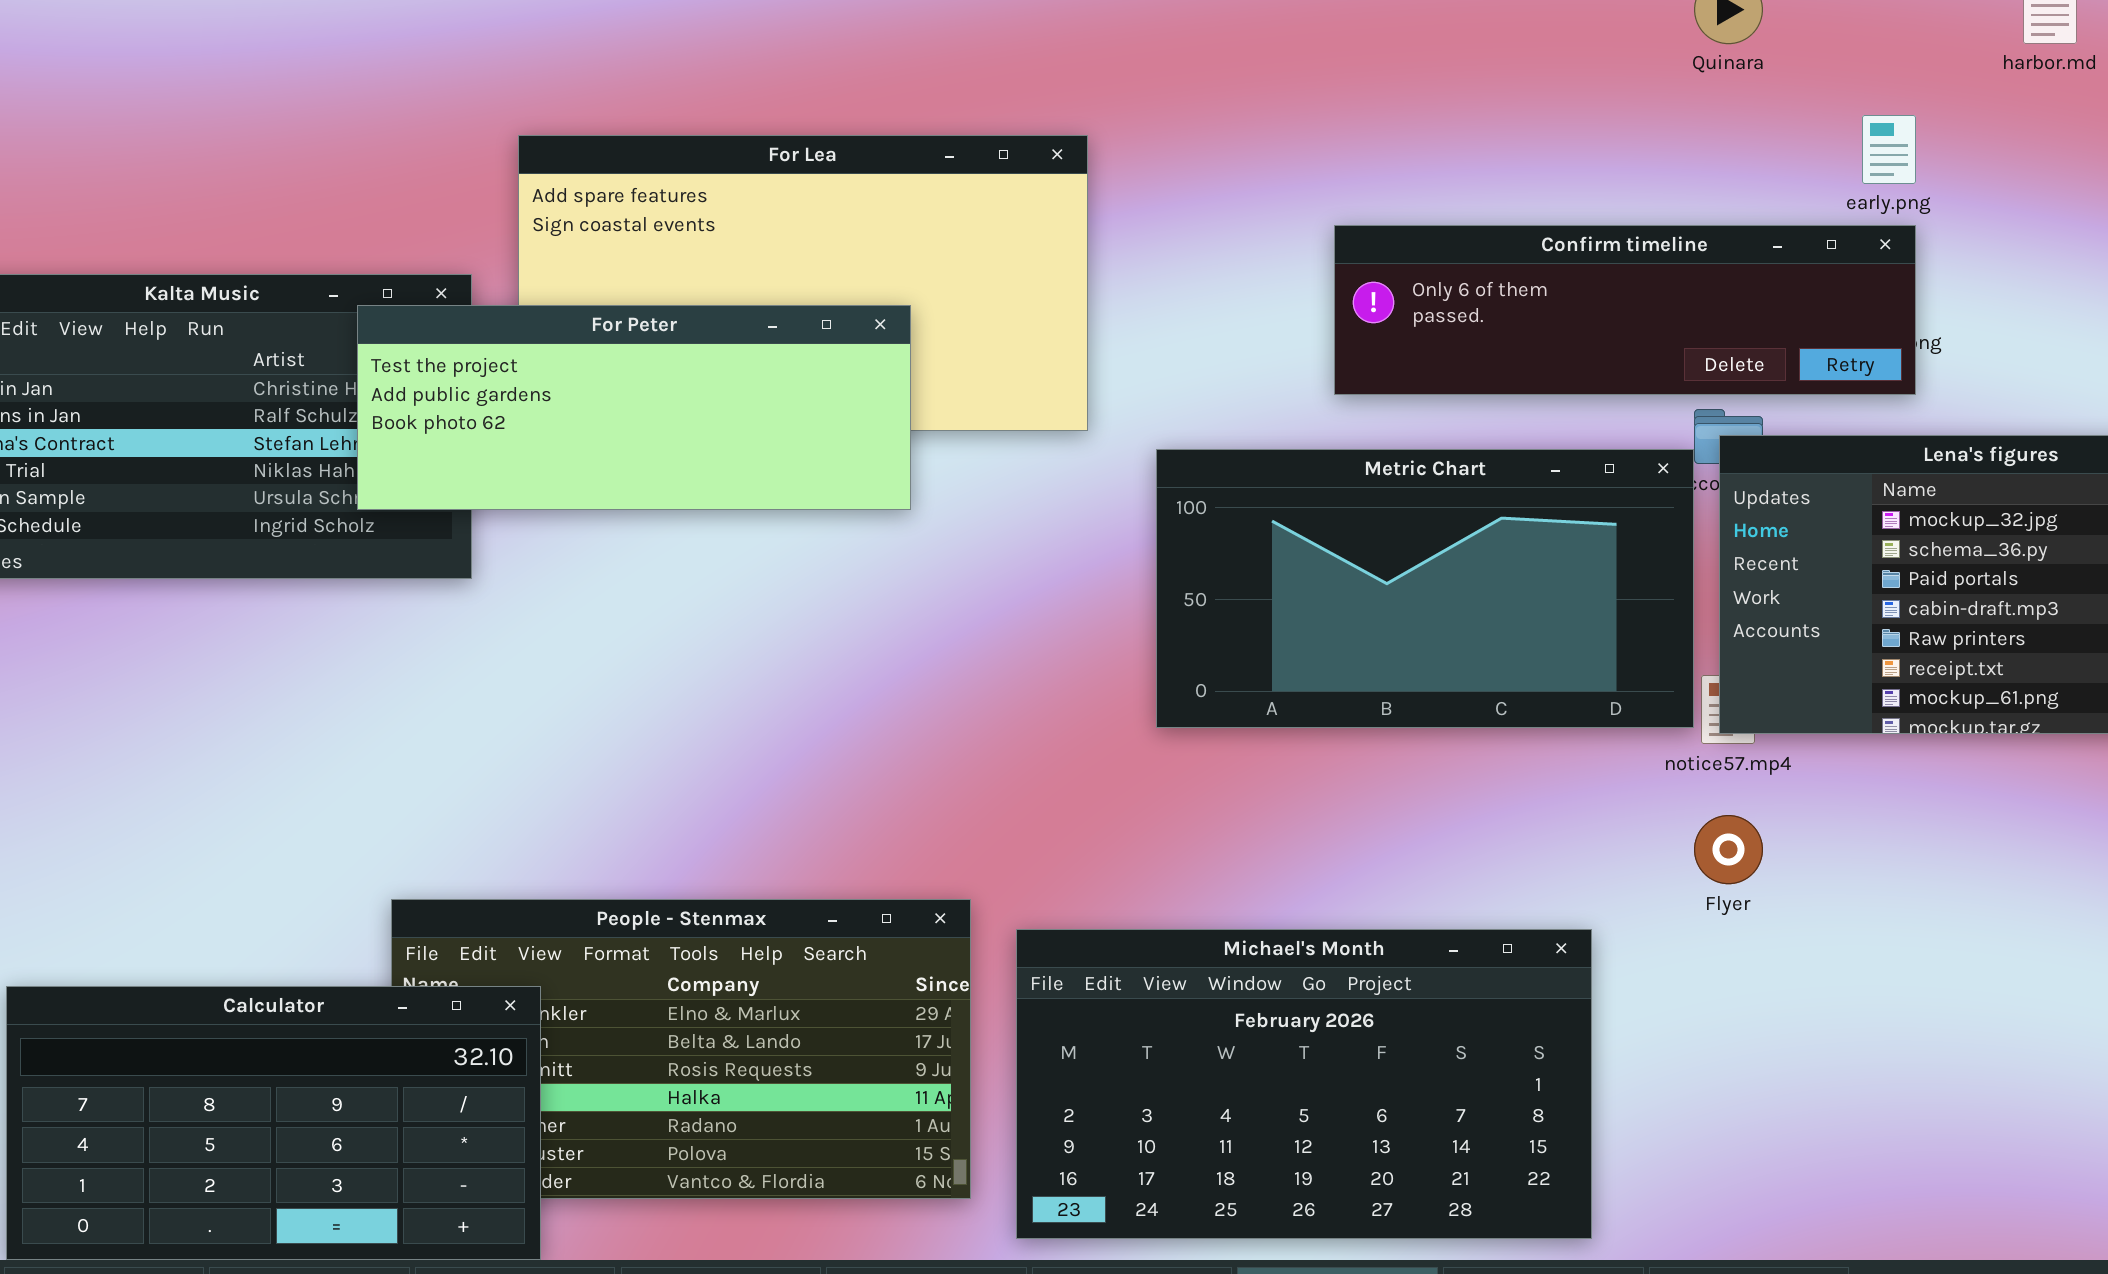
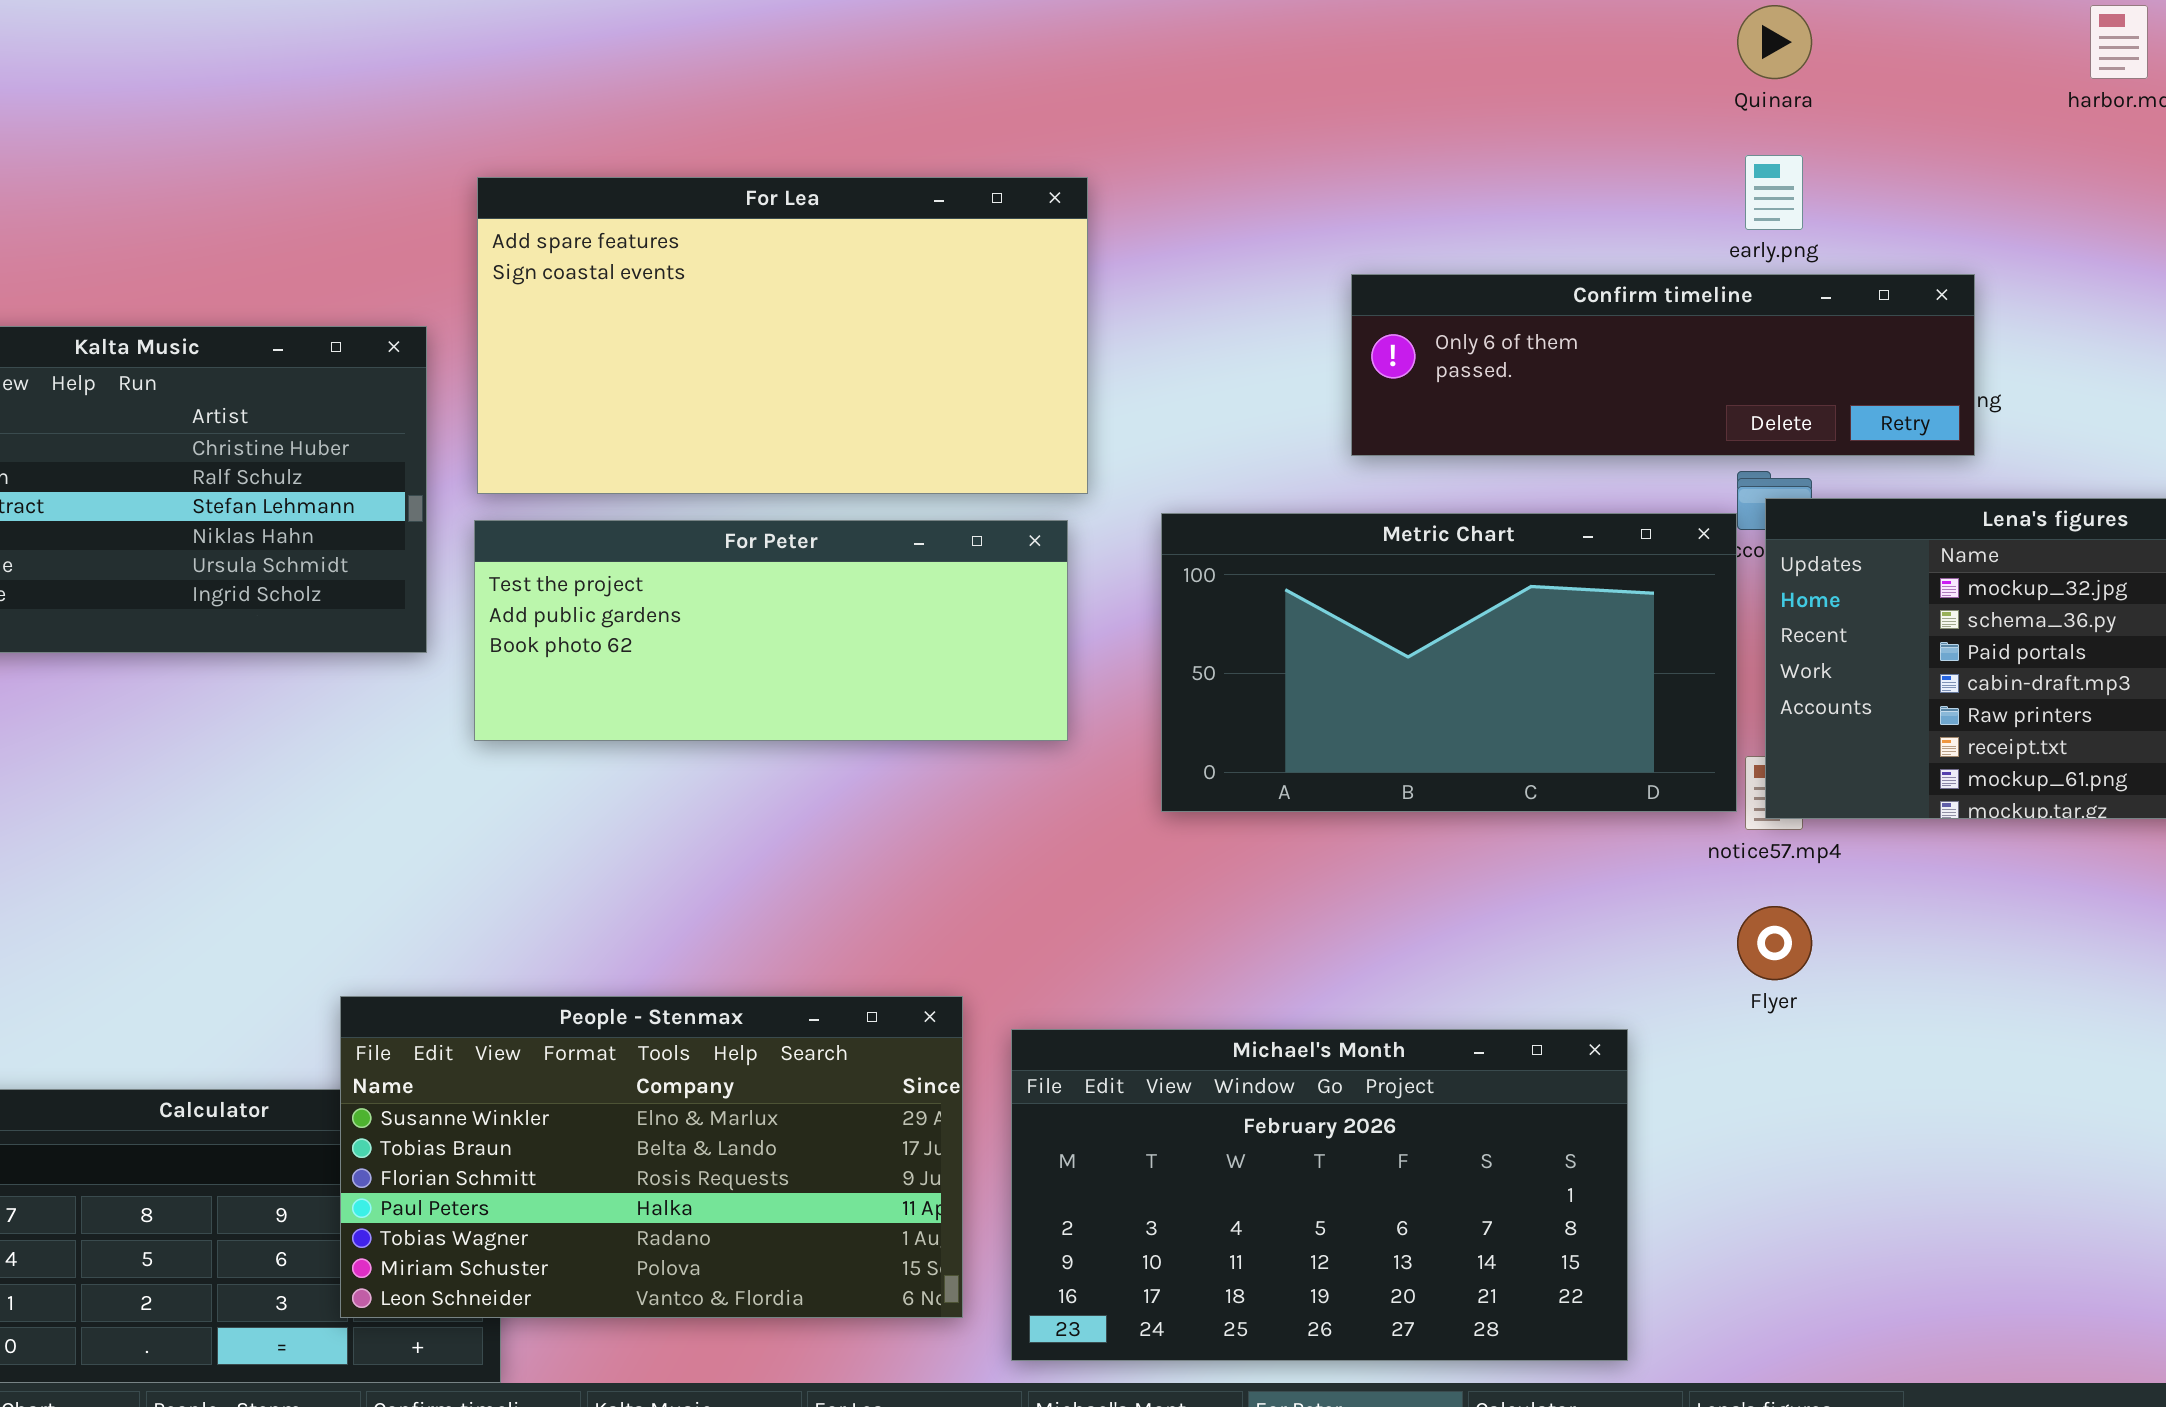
early.png: [1862,115,1916,184] -> [1745,155,1803,230], moved
For Peter: [357,305,911,510] -> [474,520,1068,741], moved
People - Stenmax: [391,899,971,1199] -> [340,996,963,1318], raised

